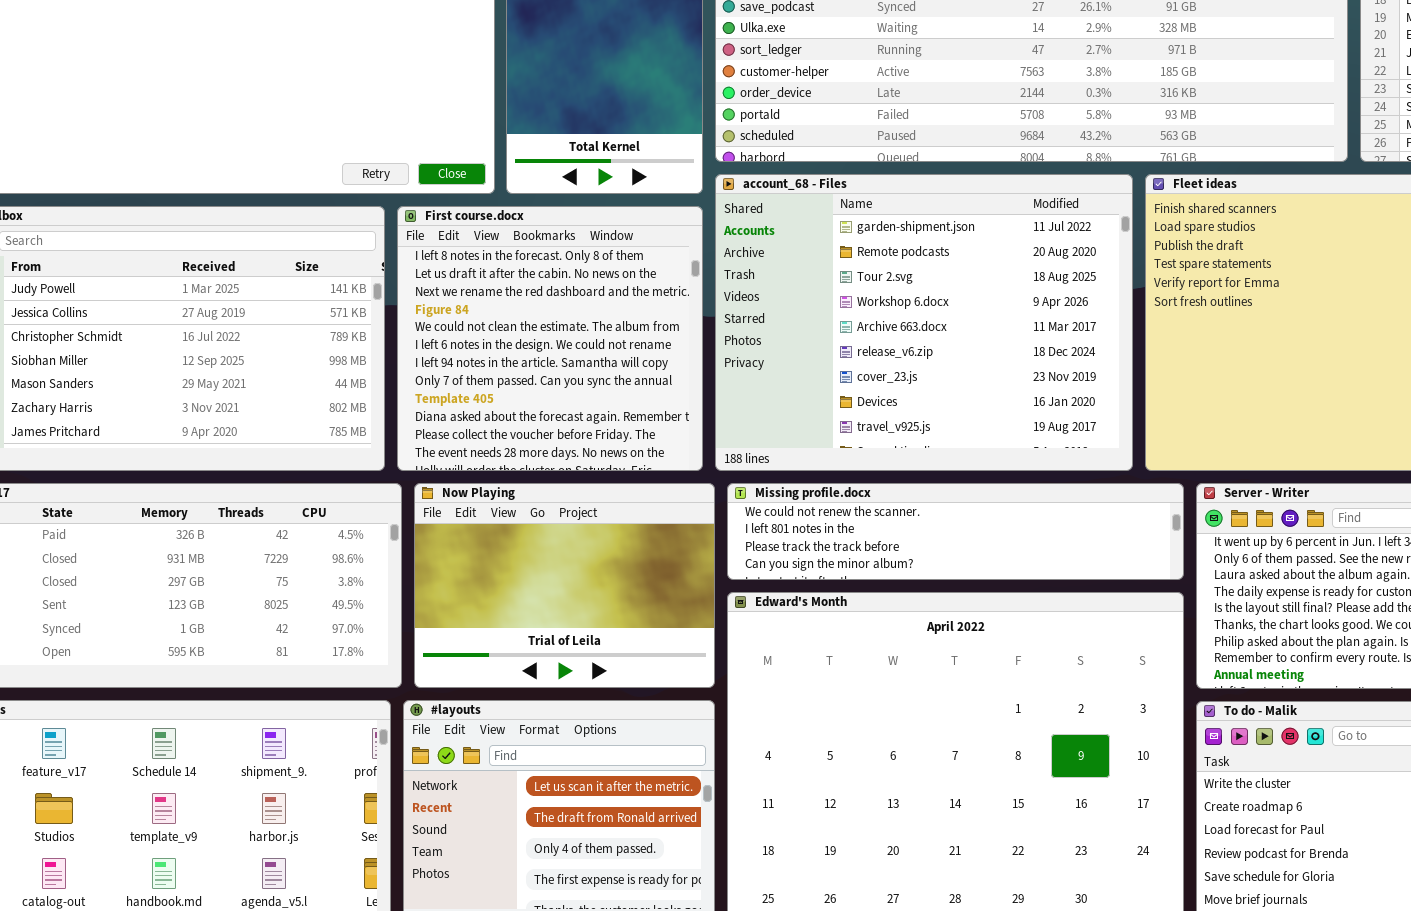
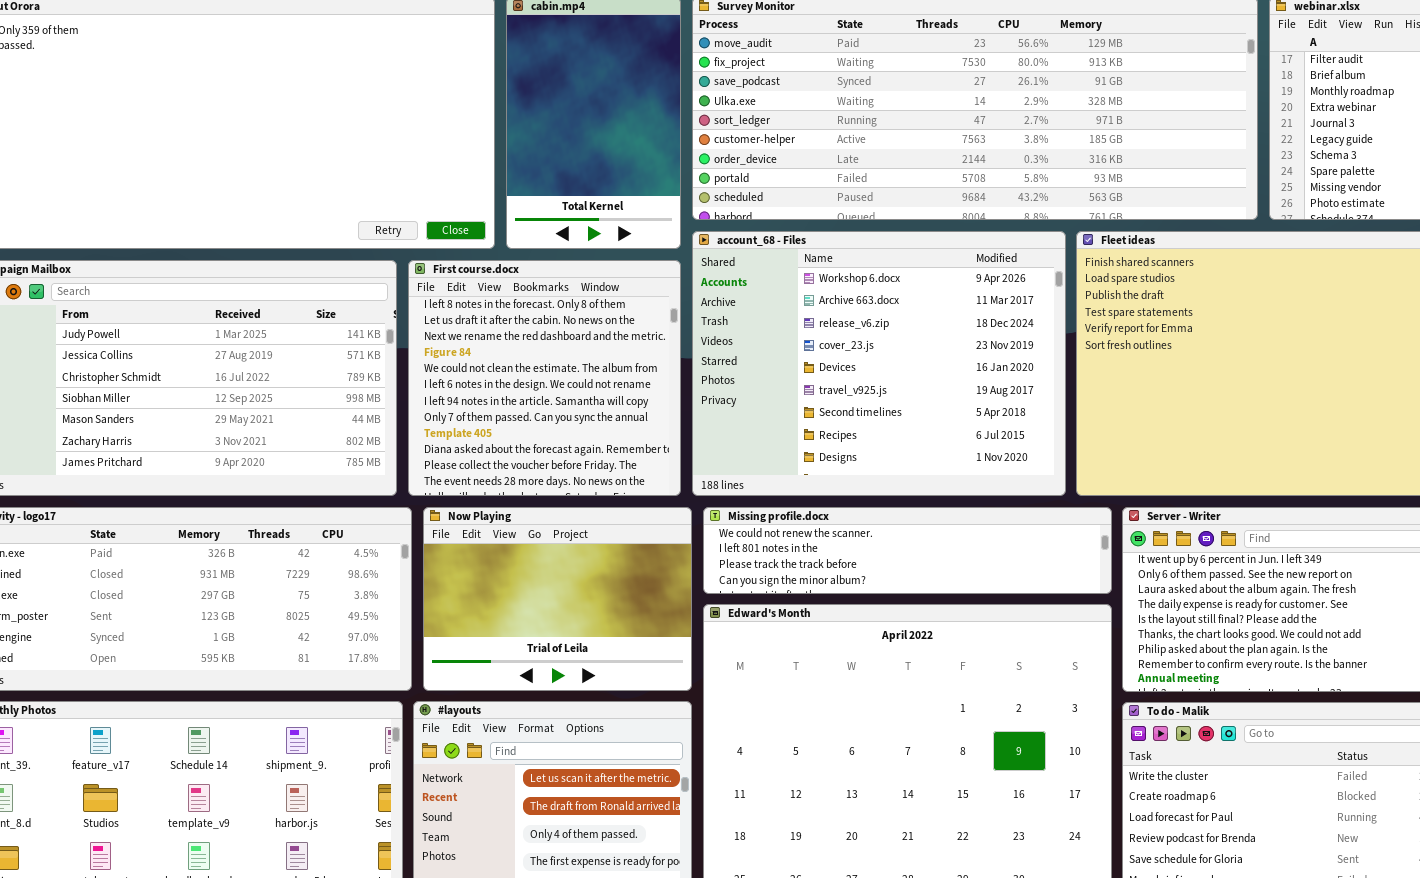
account_68 - Files: [715,174,1133,471] -> [692,231,1066,496], scrolled down 3 rows

